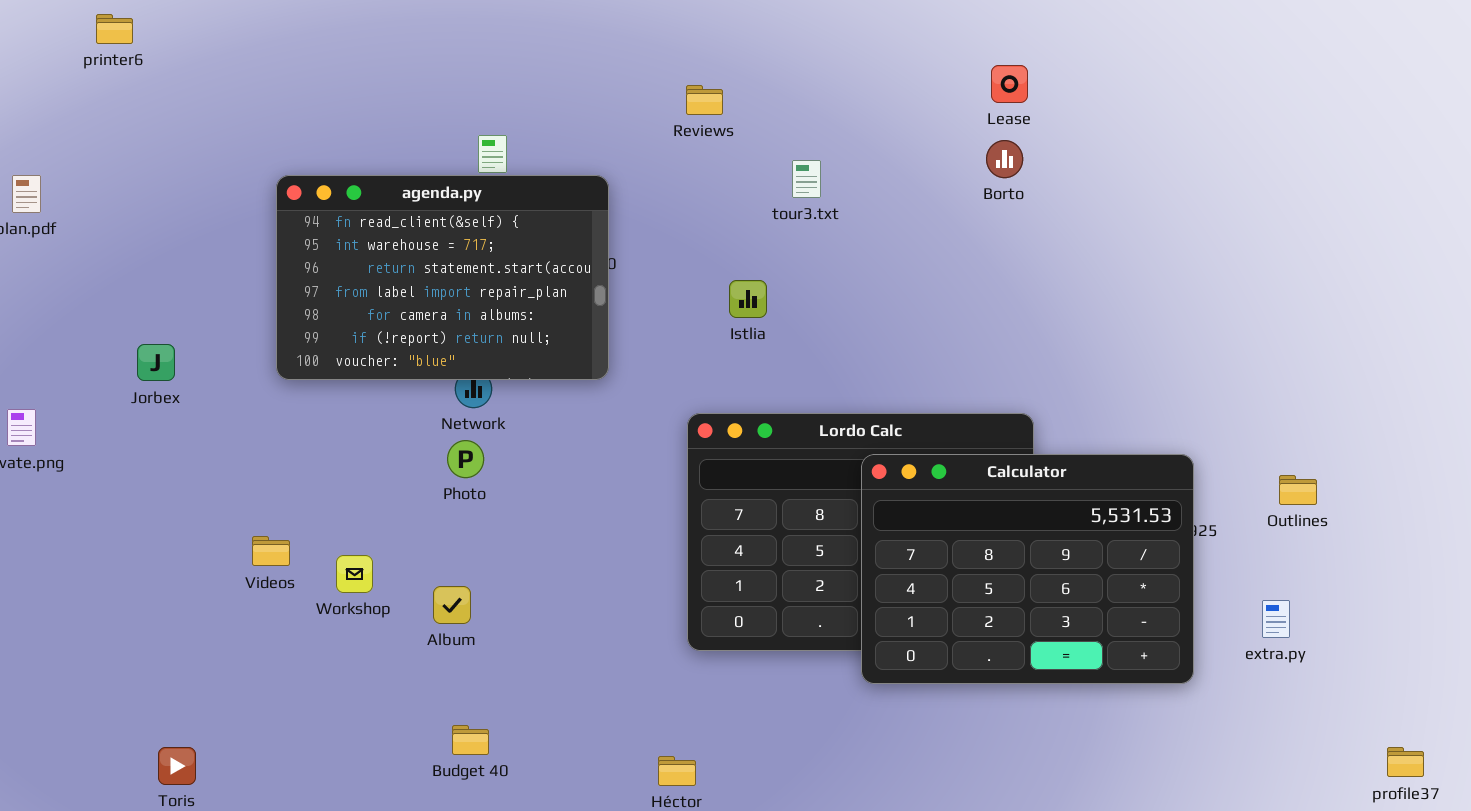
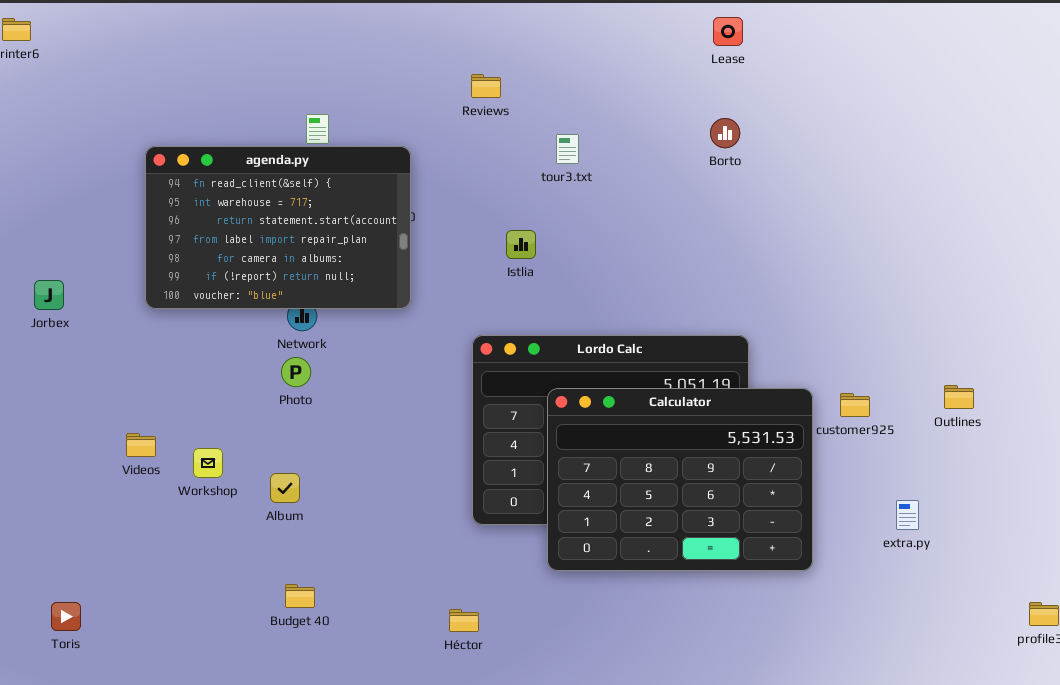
Lease: [991,65,1028,103] -> [713,17,743,46], moved
Calculator: [861,454,1194,684] -> [547,388,813,571], moved
extra.py: [1262,600,1290,638] -> [896,500,919,530], moved

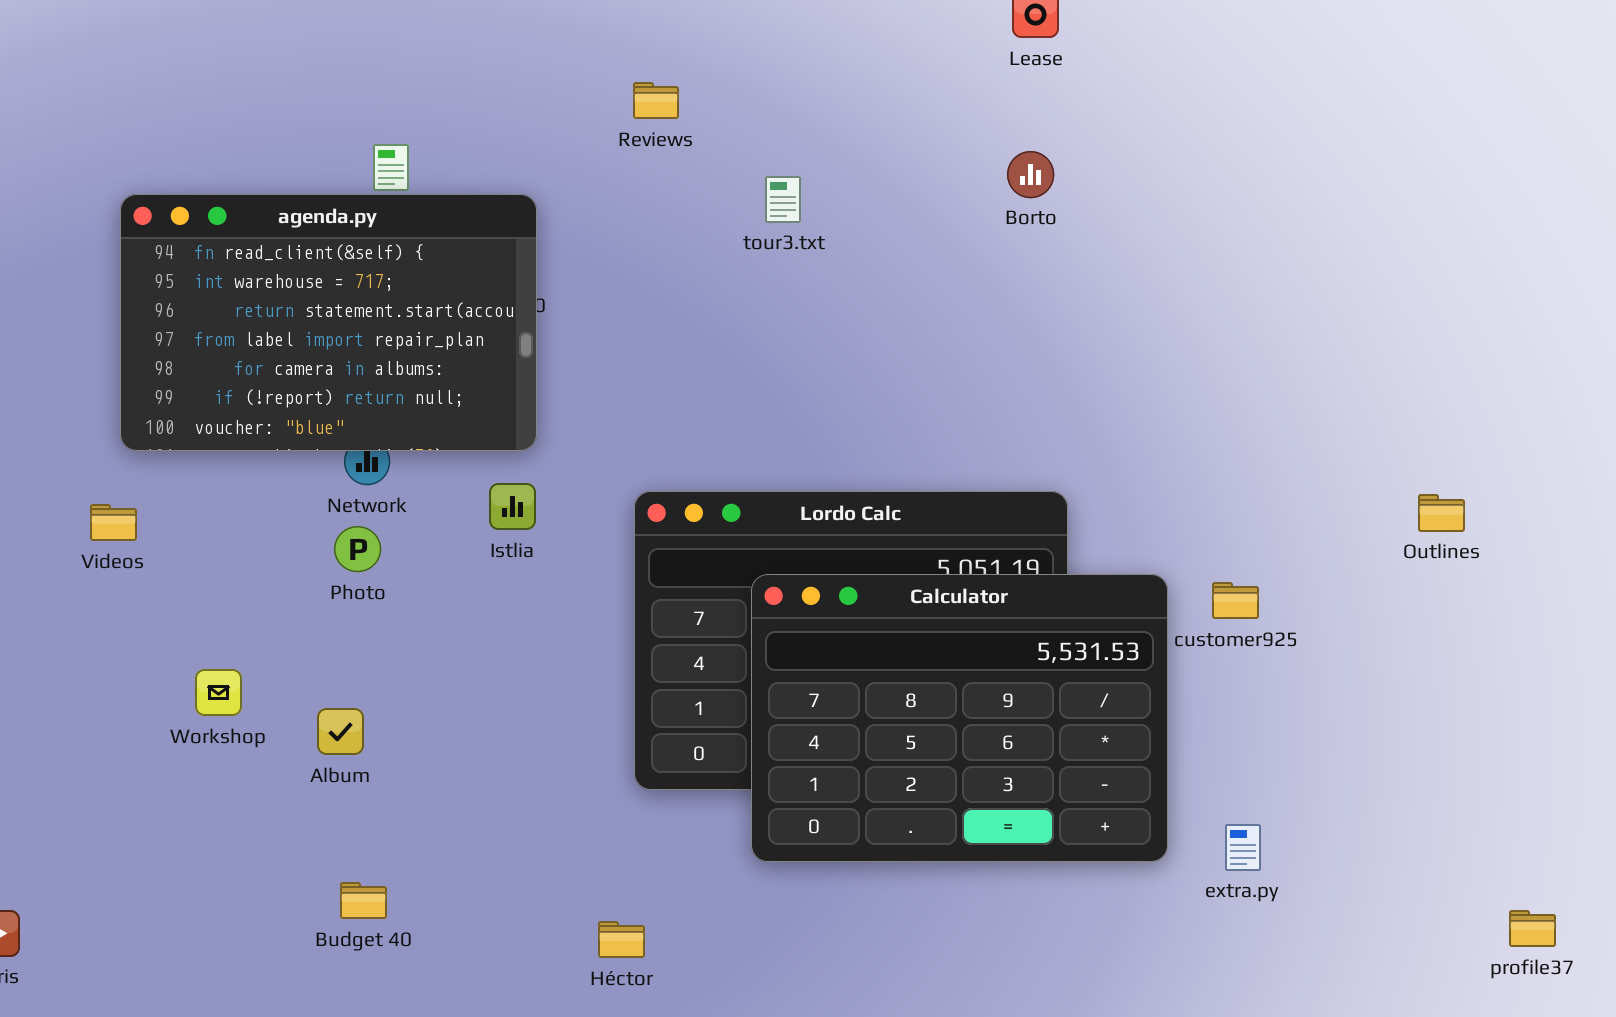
Istlia: [506,230,536,259] -> [489,483,536,530], moved
Outlines: [944,385,974,409] -> [1418,494,1465,532], moved
Videos: [126,433,156,457] -> [90,504,137,541], moved
extra.py: [896,500,919,530] -> [1225,824,1261,871], moved

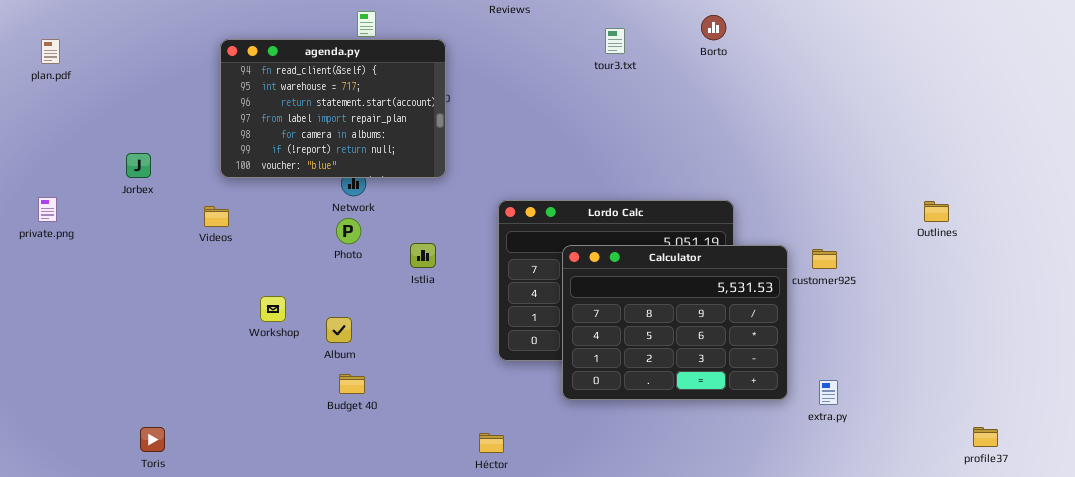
tour3.txt: [765,176,801,223] -> [605,28,625,54], moved
Istlia: [489,483,536,530] -> [410,243,436,268], moved
Budget 40: [340,882,387,919] -> [339,374,365,394], moved

